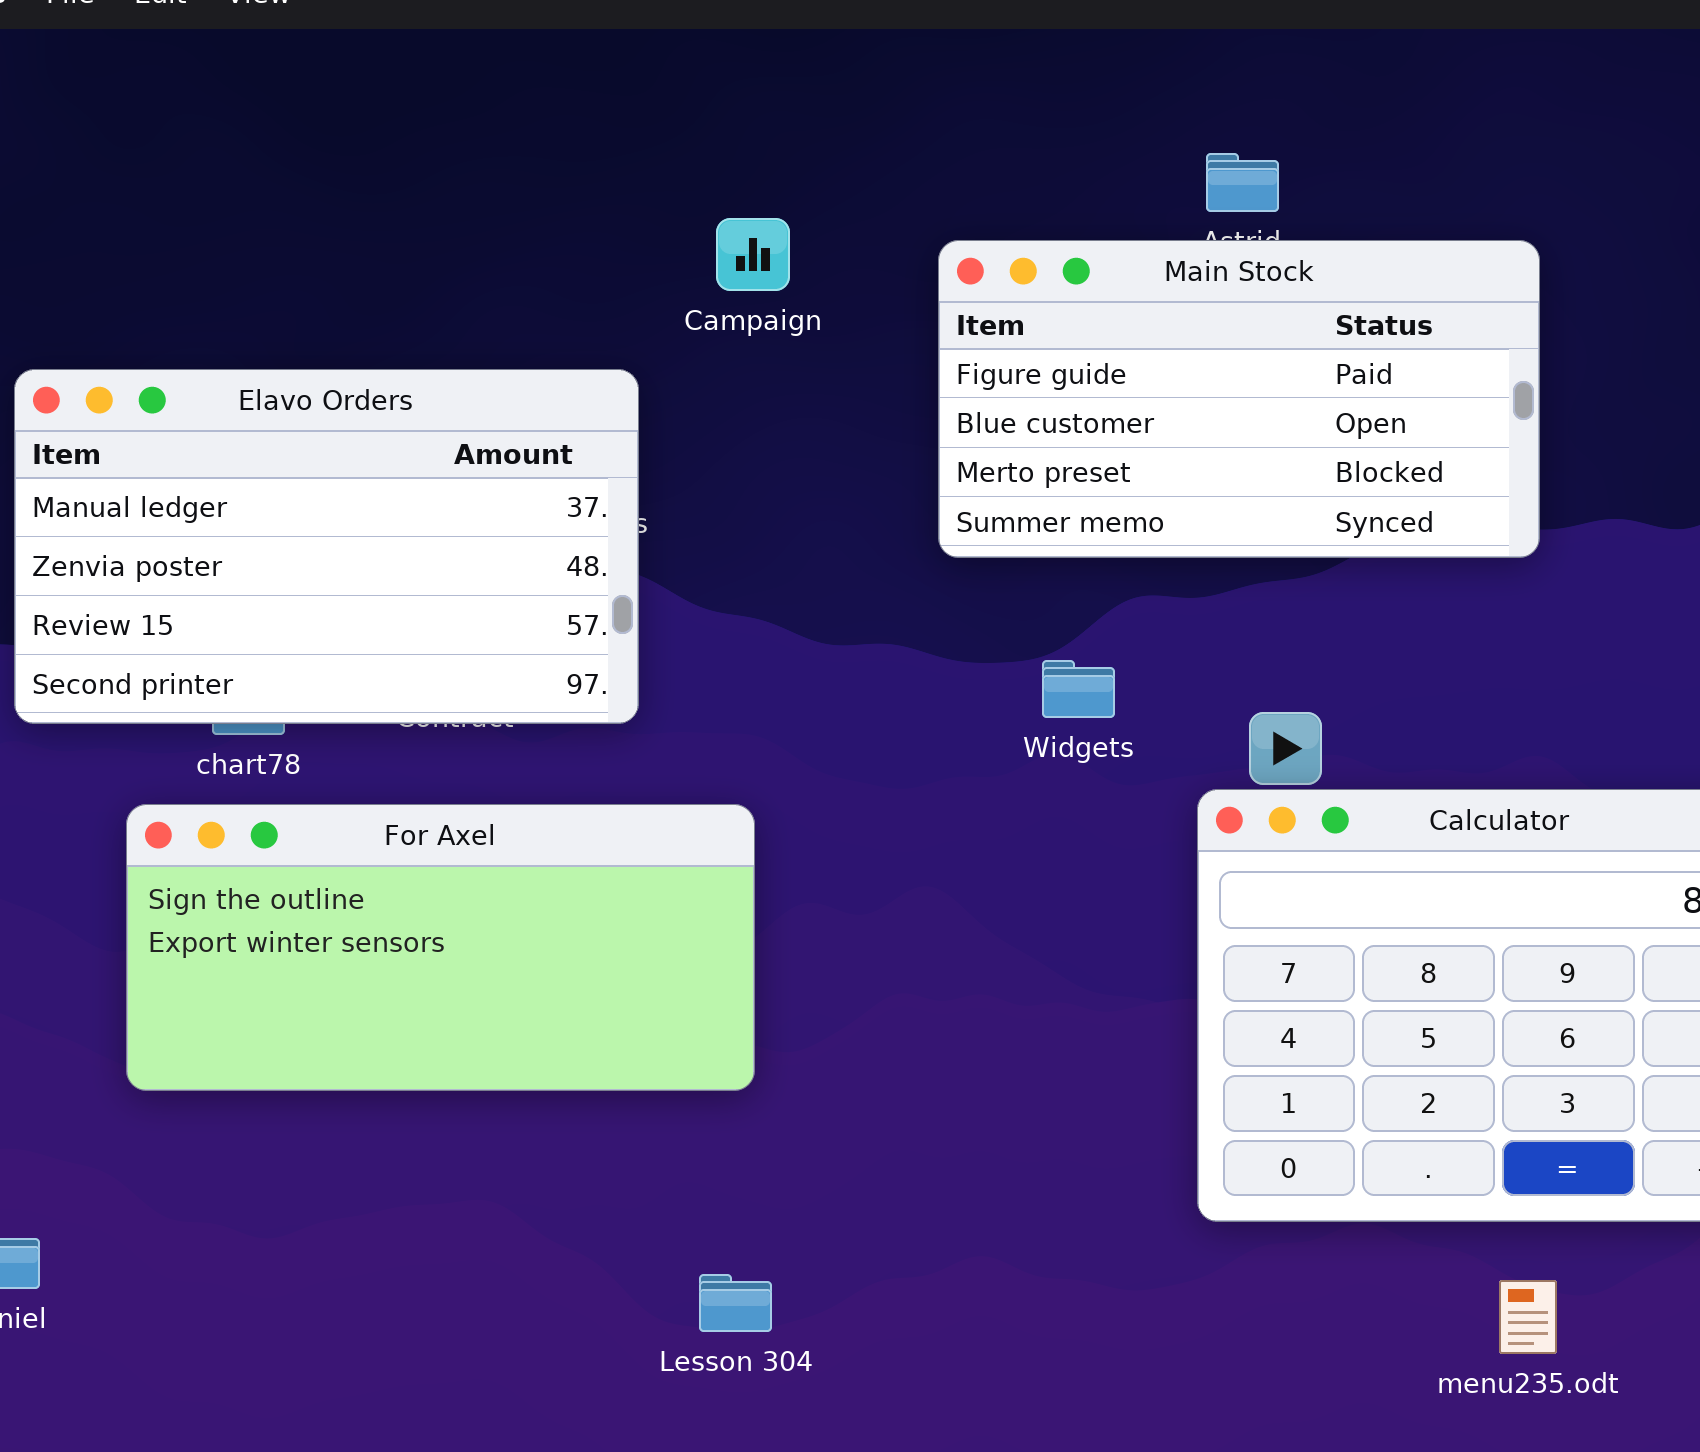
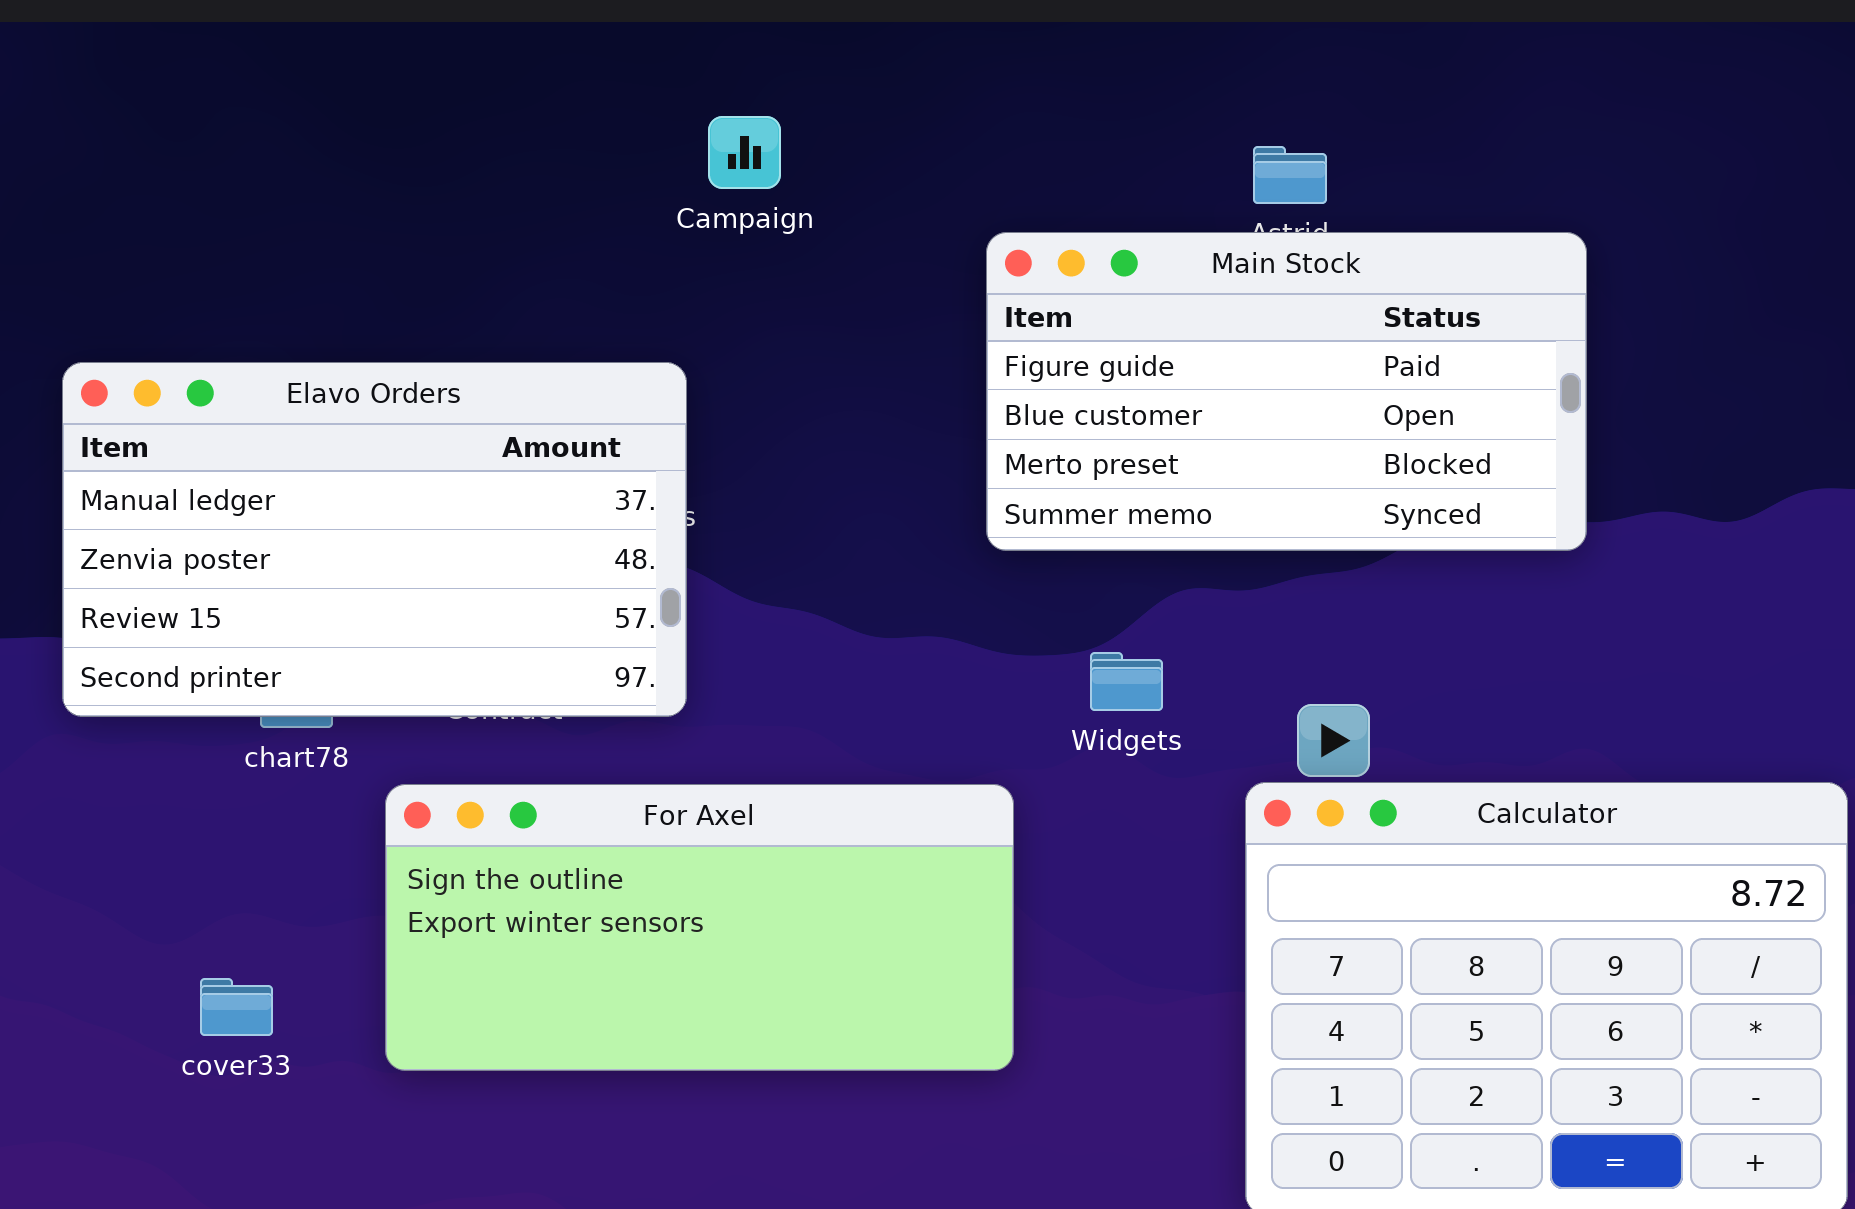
Campaign: [716,218,790,291] -> [708,116,781,189], moved
For Axel: [126,804,755,1091] -> [385,784,1014,1071], moved

